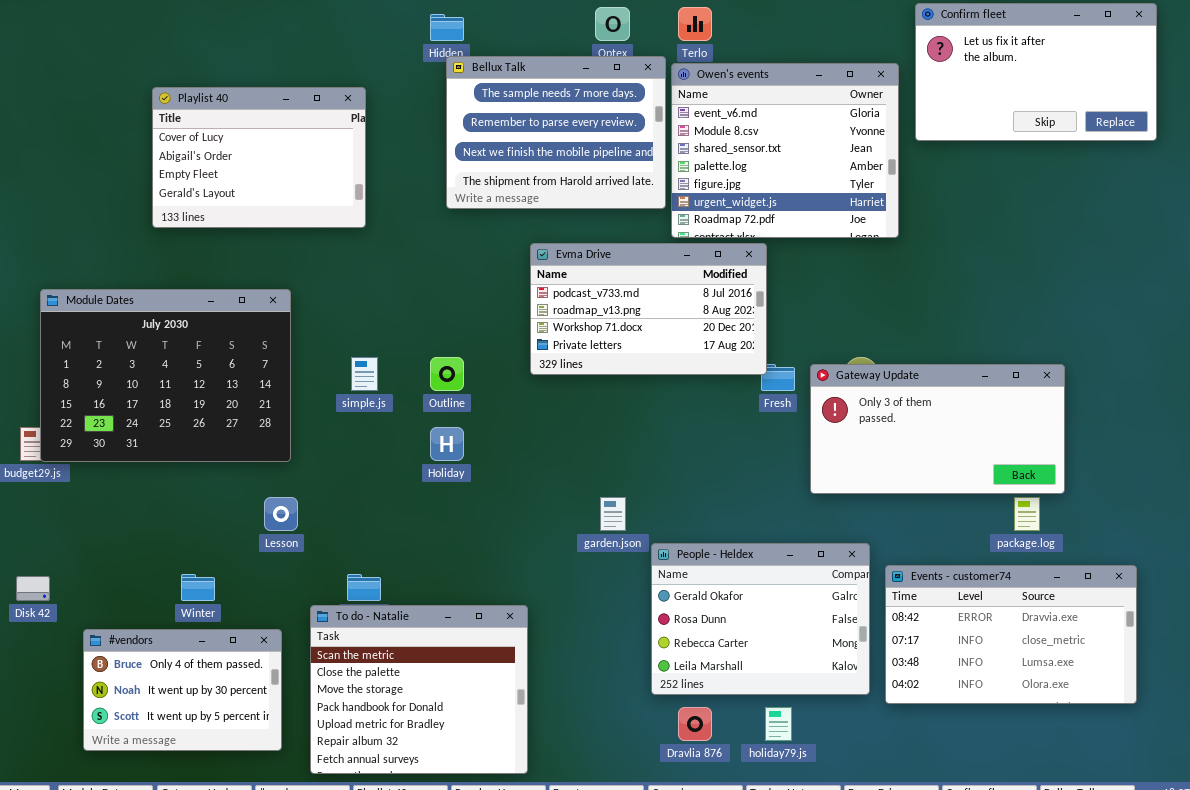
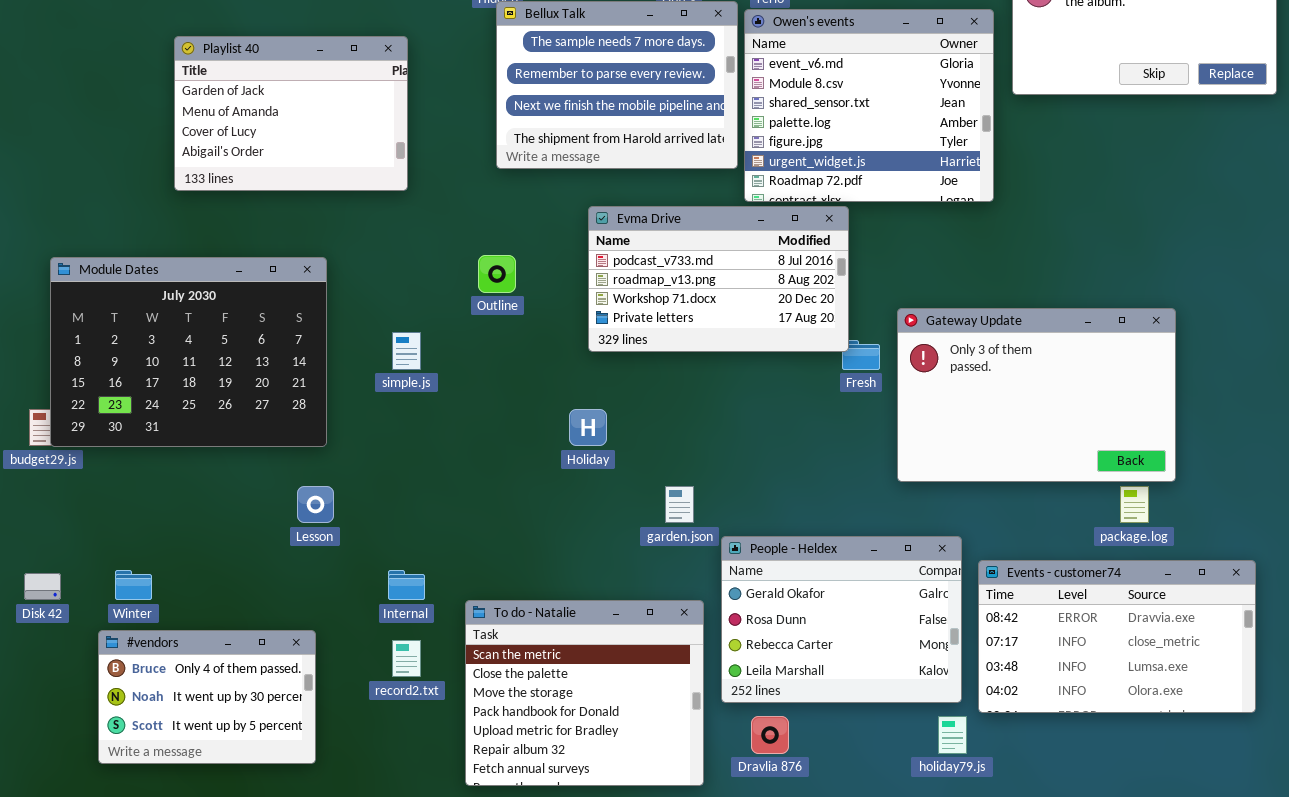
Playlist 40: [152,87,366,228] -> [174,36,408,191], scrolled up 2 rows
Outline: [430,357,464,391] -> [478,255,516,293], moved
Gateway Update: [810,364,1065,494] -> [897,308,1176,482], resized
Holiday: [430,427,464,461] -> [569,409,607,446], moved
Winter: [181,574,215,601] -> [115,570,152,600], moved
To do - Natalie: [310,605,528,774] -> [465,600,704,786], moved
holiday79.js: [765,707,792,741] -> [938,716,967,754], moved

